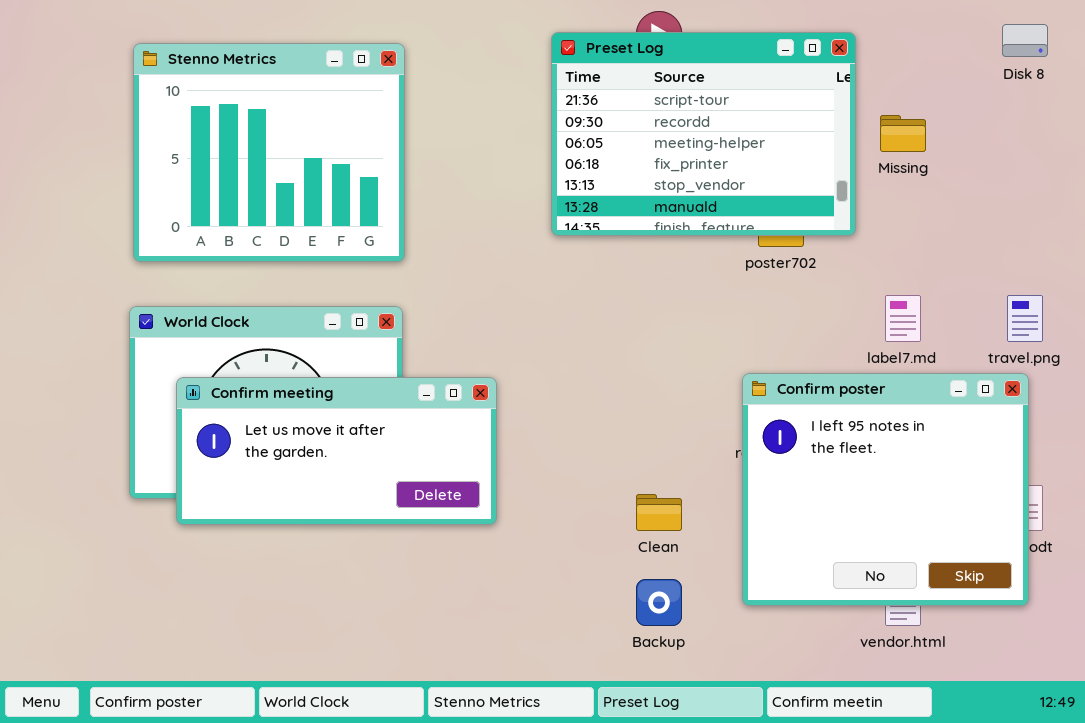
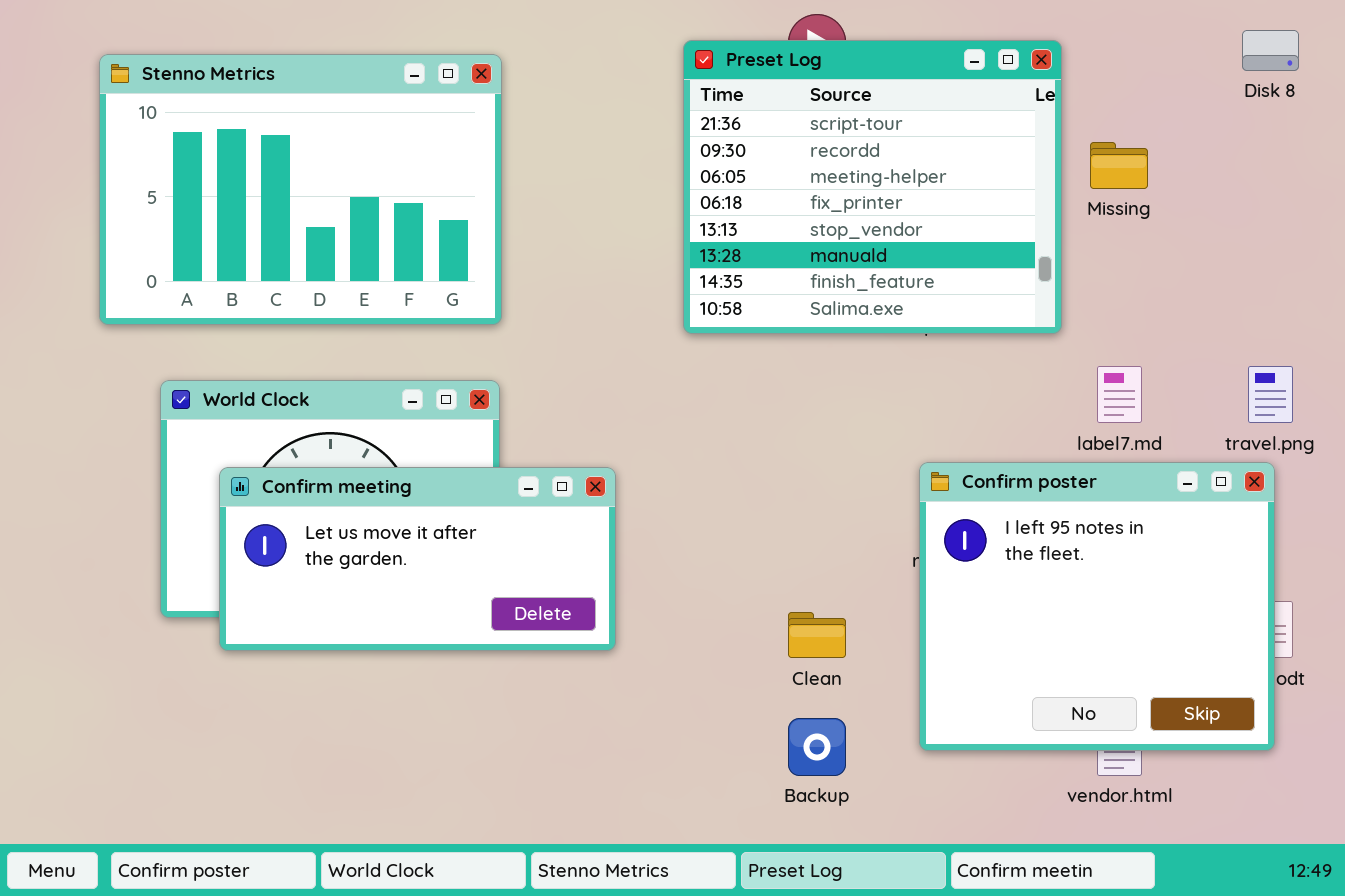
Preset Log: [551,32,856,236] -> [683,40,1062,334], resized
Stenno Metrics: [133,43,405,262] -> [99,54,502,325], resized

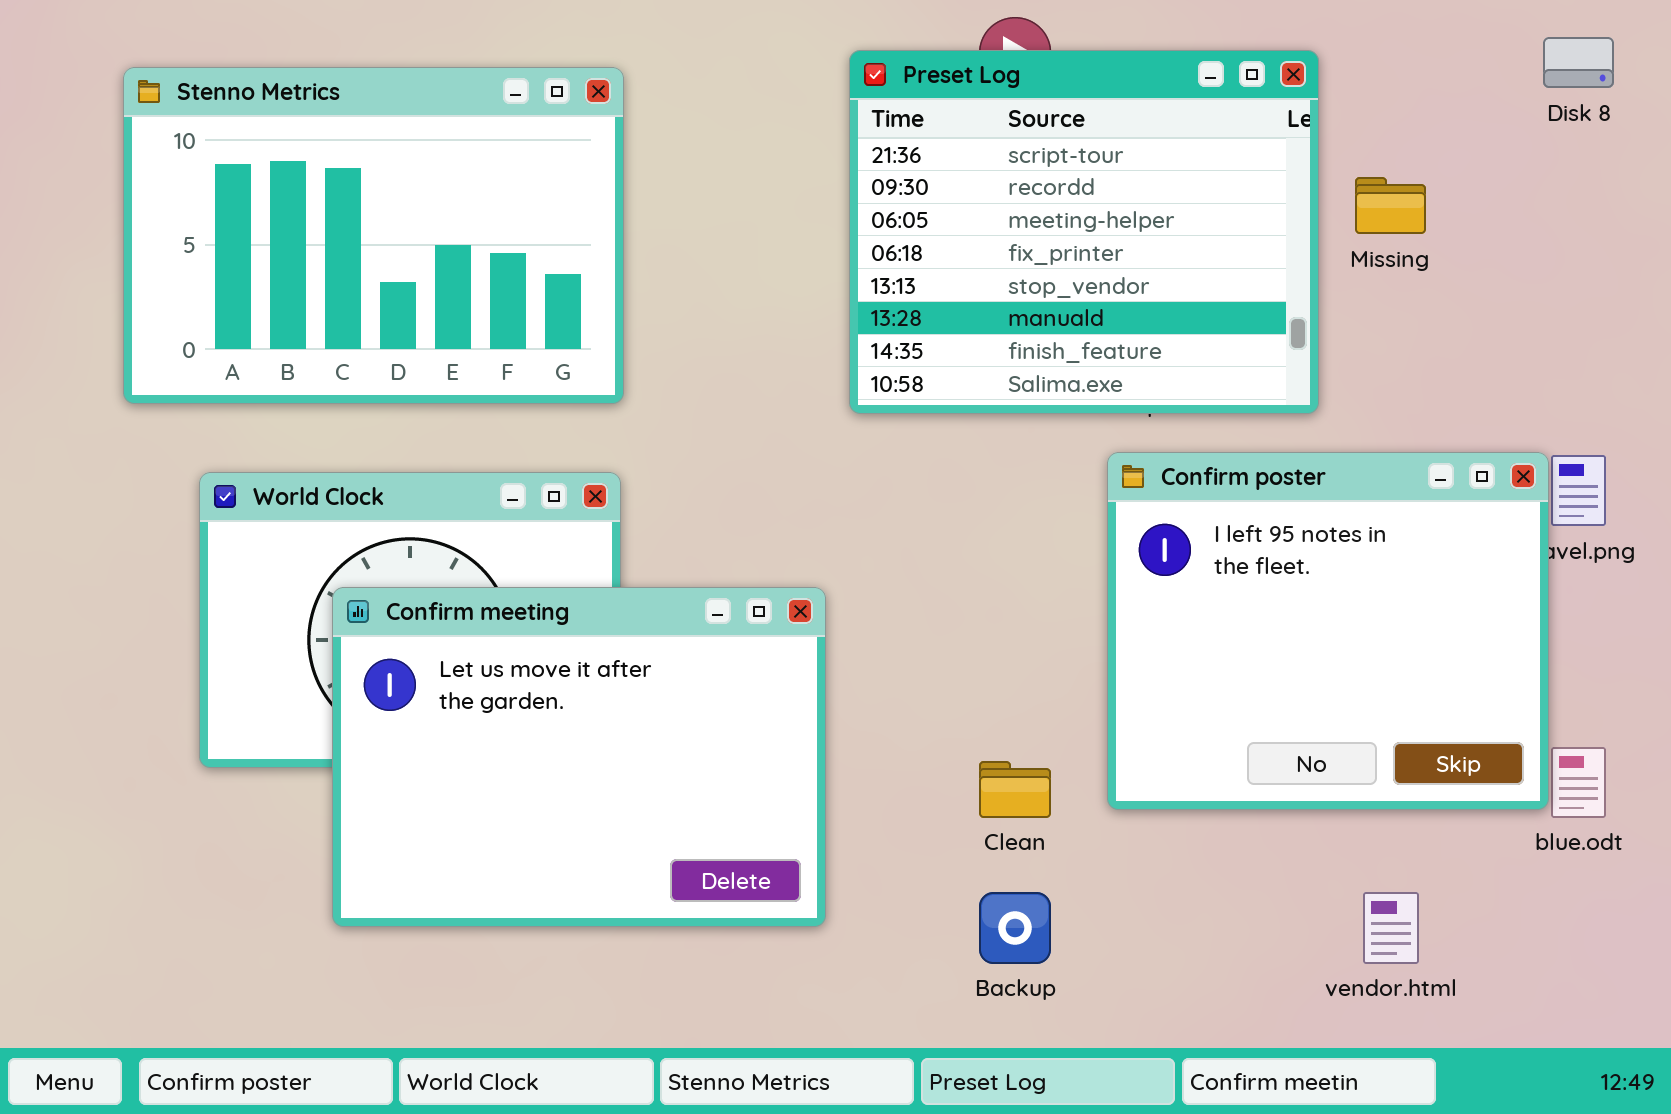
Confirm poster: [919,462,1275,751] -> [1107,452,1549,810], moved
Confirm meeting: [219,467,616,651] -> [332,587,826,927], moved, resized

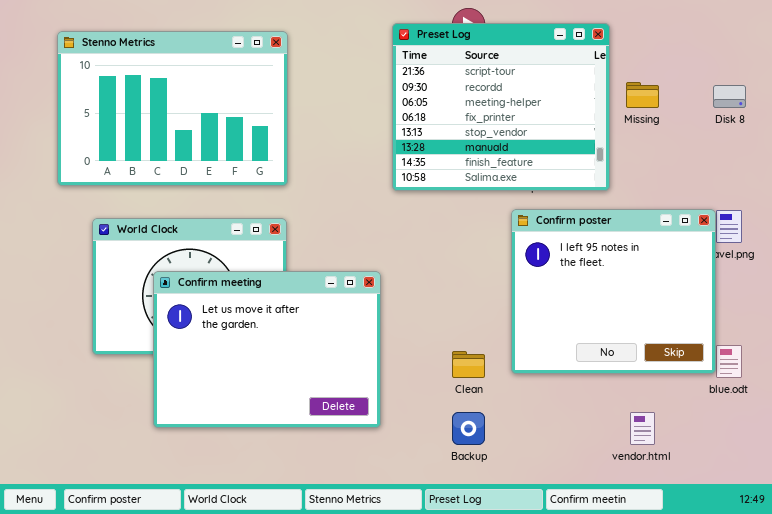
Disk 8: [1543,37,1614,88] -> [713,85,746,108], moved

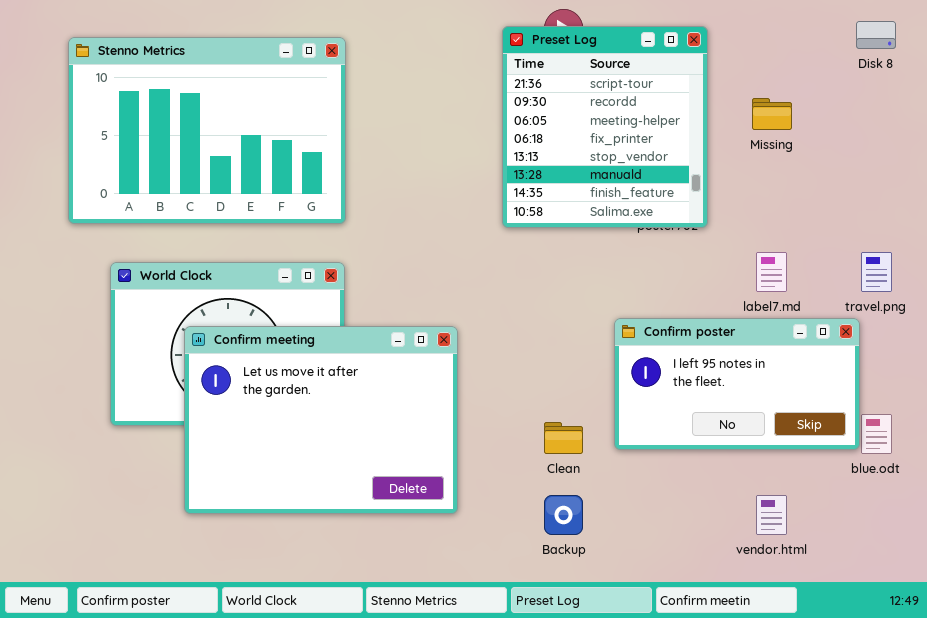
Preset Log: [392,23,610,191] -> [502,26,708,228], moved, resized
Disk 8: [713,85,746,108] -> [856,21,896,49], moved
Confirm poster: [511,209,716,374] -> [614,318,860,450], resized

